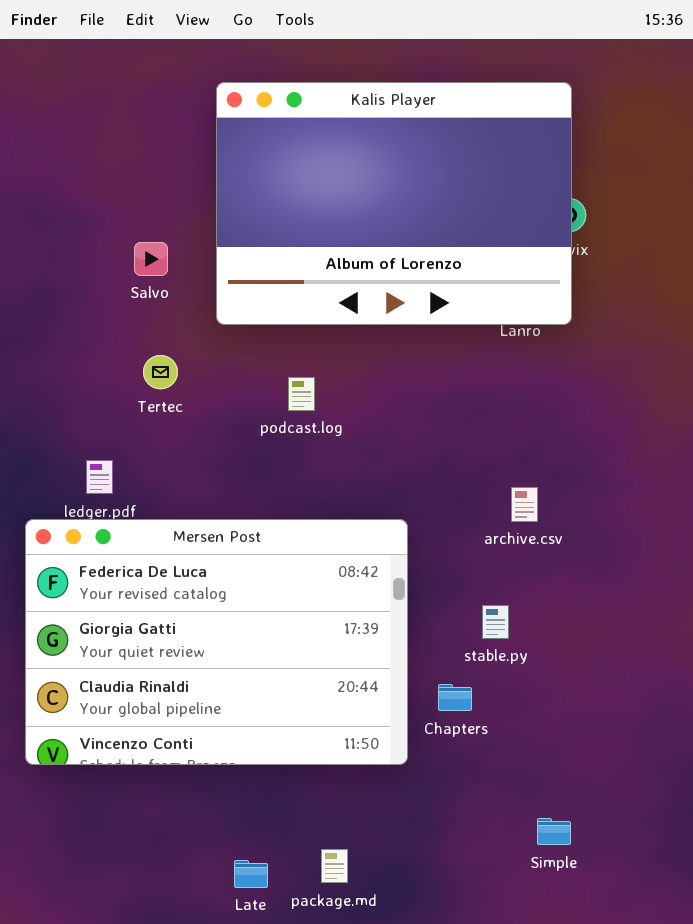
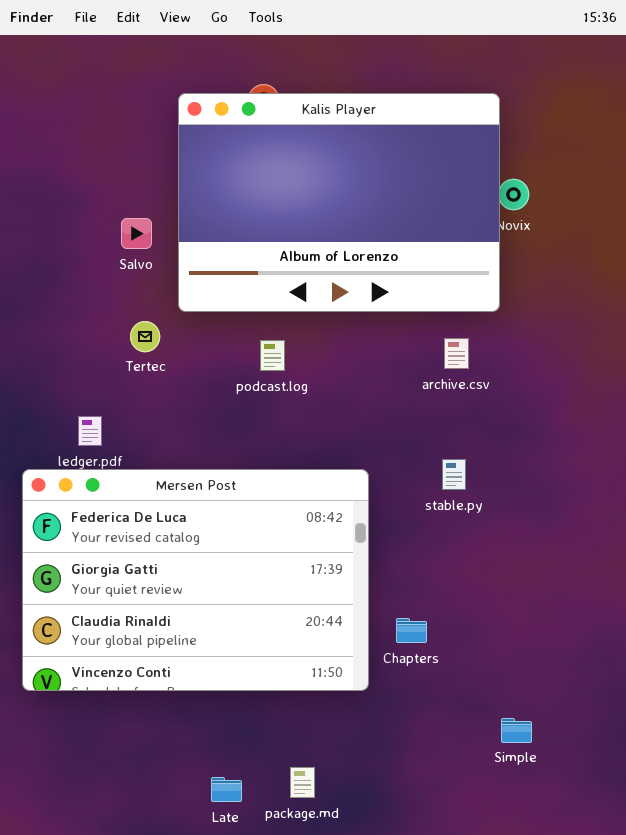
Kalis Player: [216,82,572,325] -> [178,93,500,312], moved
archive.csv: [511,487,538,522] -> [444,338,469,369], moved
stable.py: [482,605,509,639] -> [442,459,466,490], moved
Simple: [537,818,571,845] -> [501,718,532,743], moved

